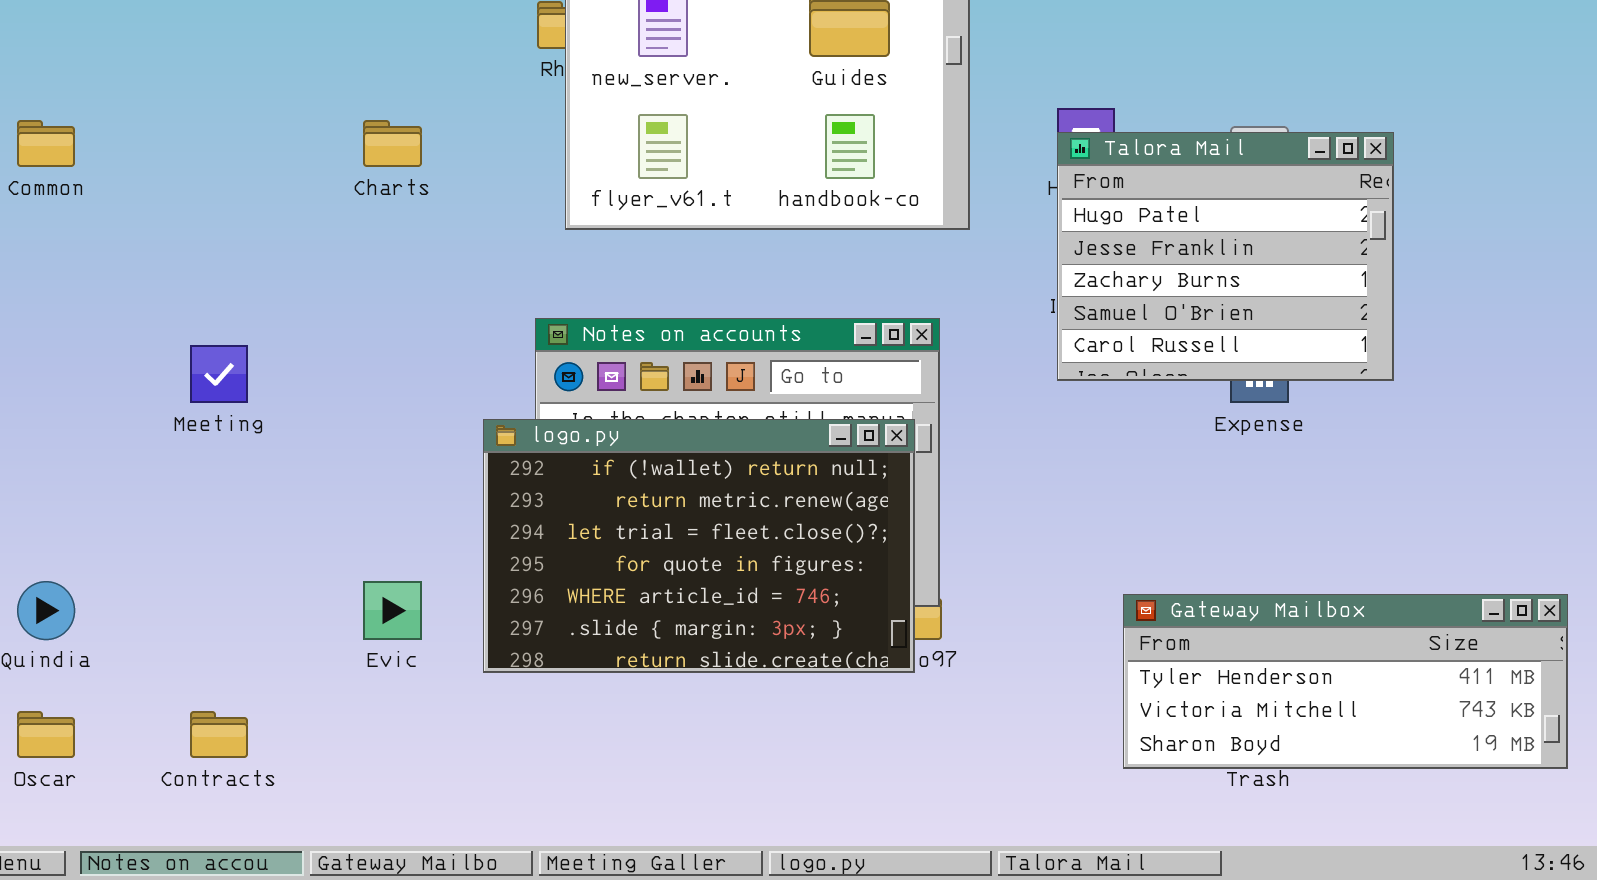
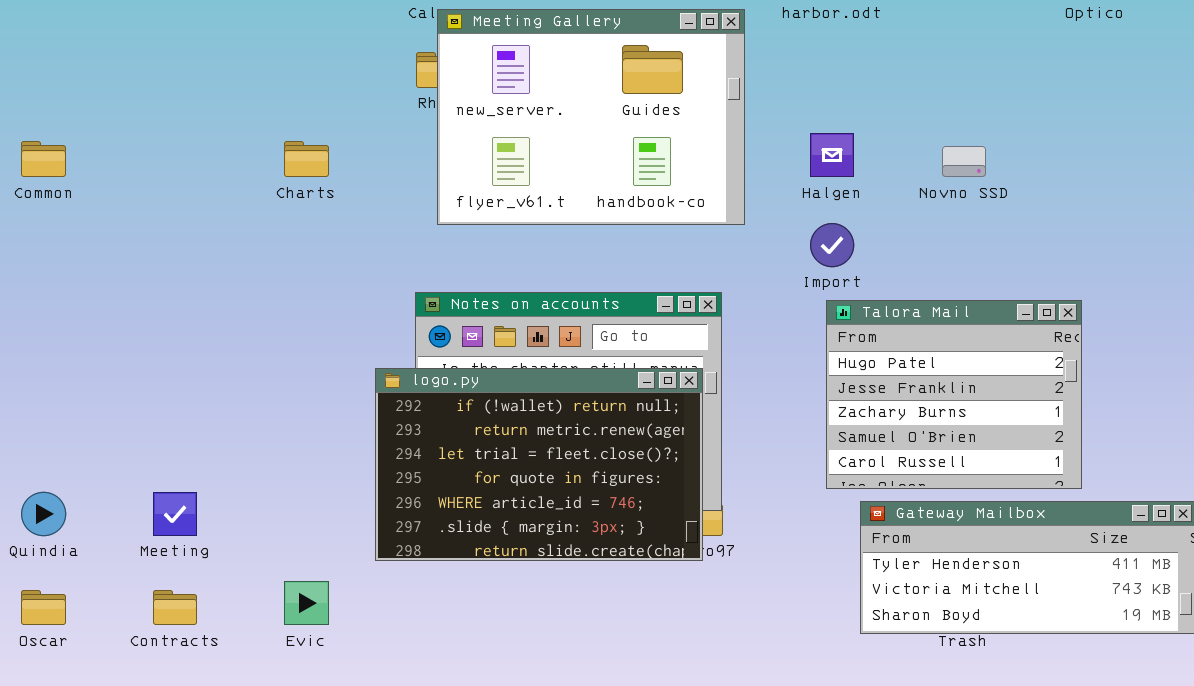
Talora Mail: [1057,132,1394,381] -> [826,300,1082,489], moved
Meeting: [190,345,248,403] -> [153,492,197,536], moved
Evic: [363,581,422,640] -> [284,581,329,625], moved

